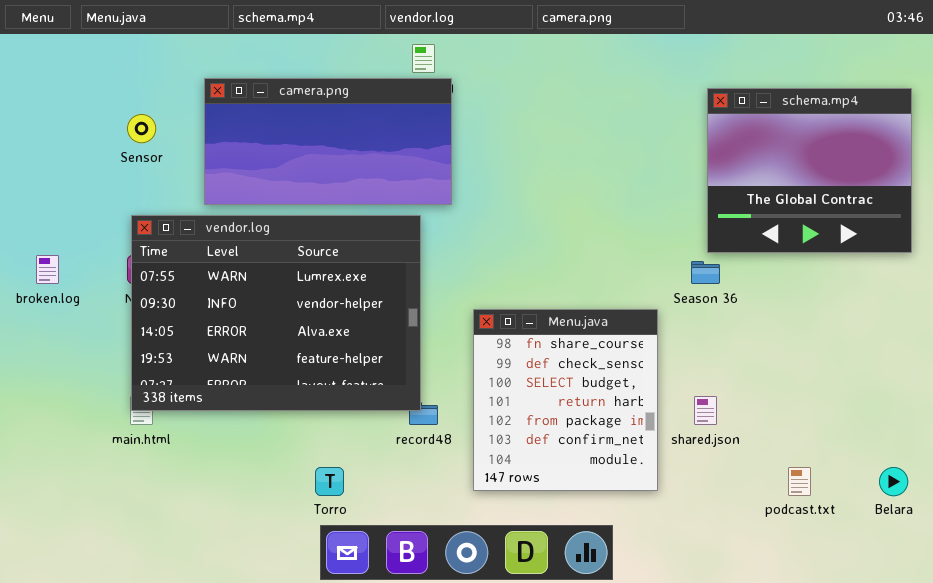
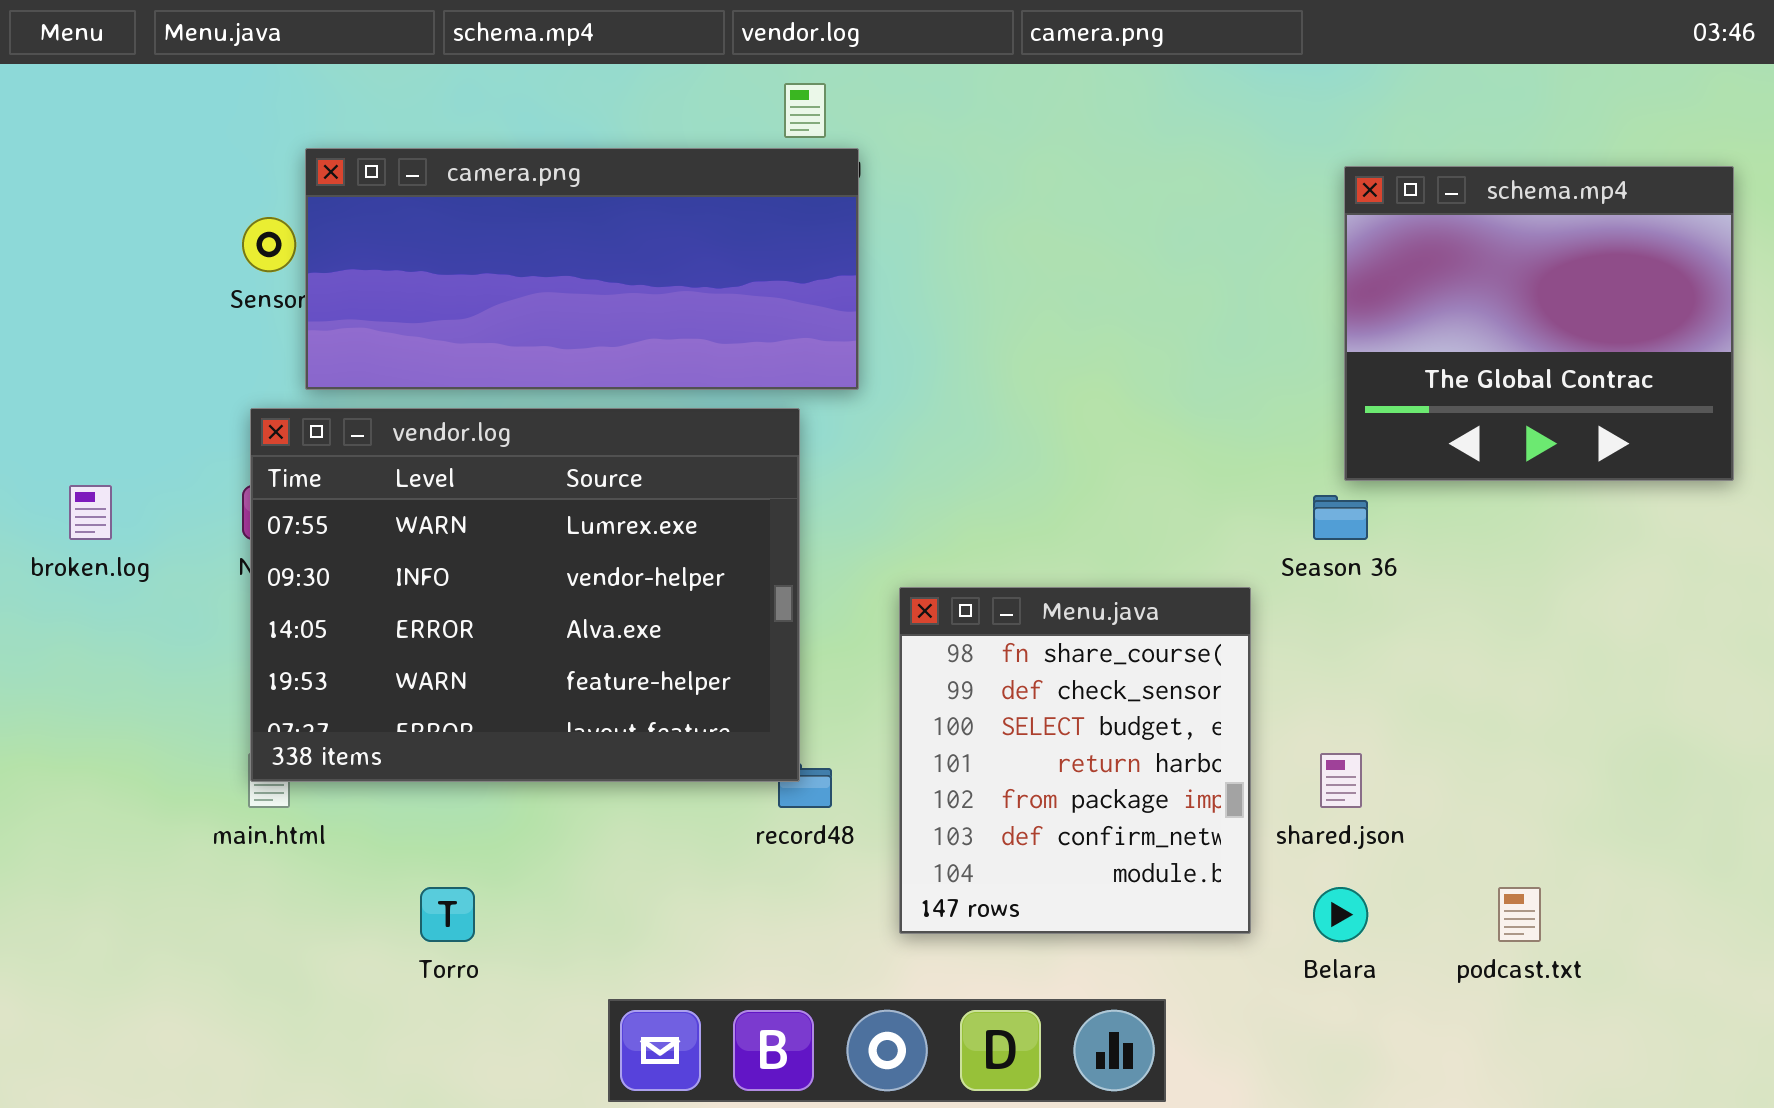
camera.png: [204,78,452,205] -> [305,148,859,390], resized
Torro: [315,467,344,496] -> [420,887,475,942], moved
Belara: [879,467,908,496] -> [1313,887,1368,942], moved

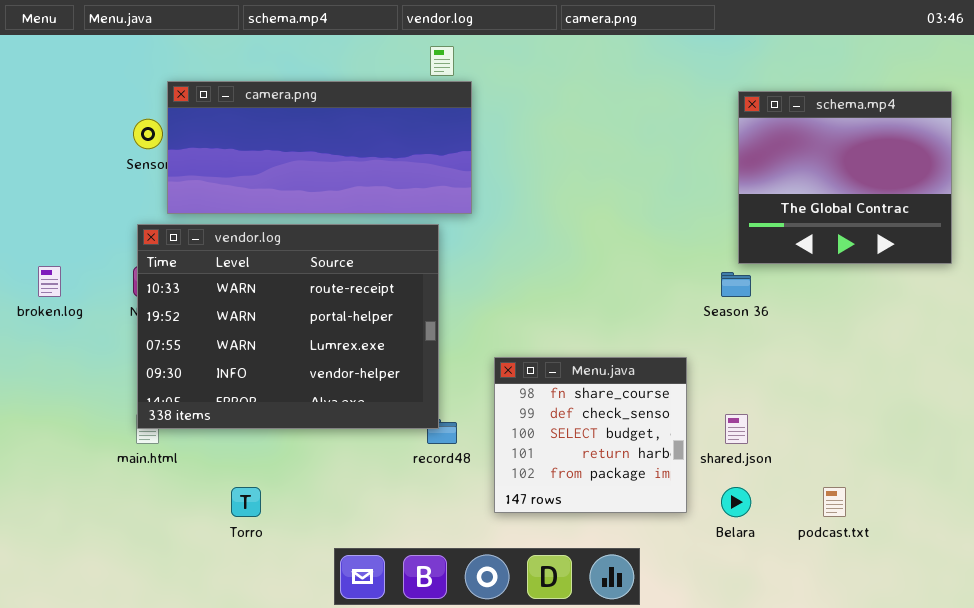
vendor.log: [250,408,800,782] -> [137,224,439,429], scrolled up 2 rows
Menu.java: [899,587,1251,934] -> [494,357,687,513], resized

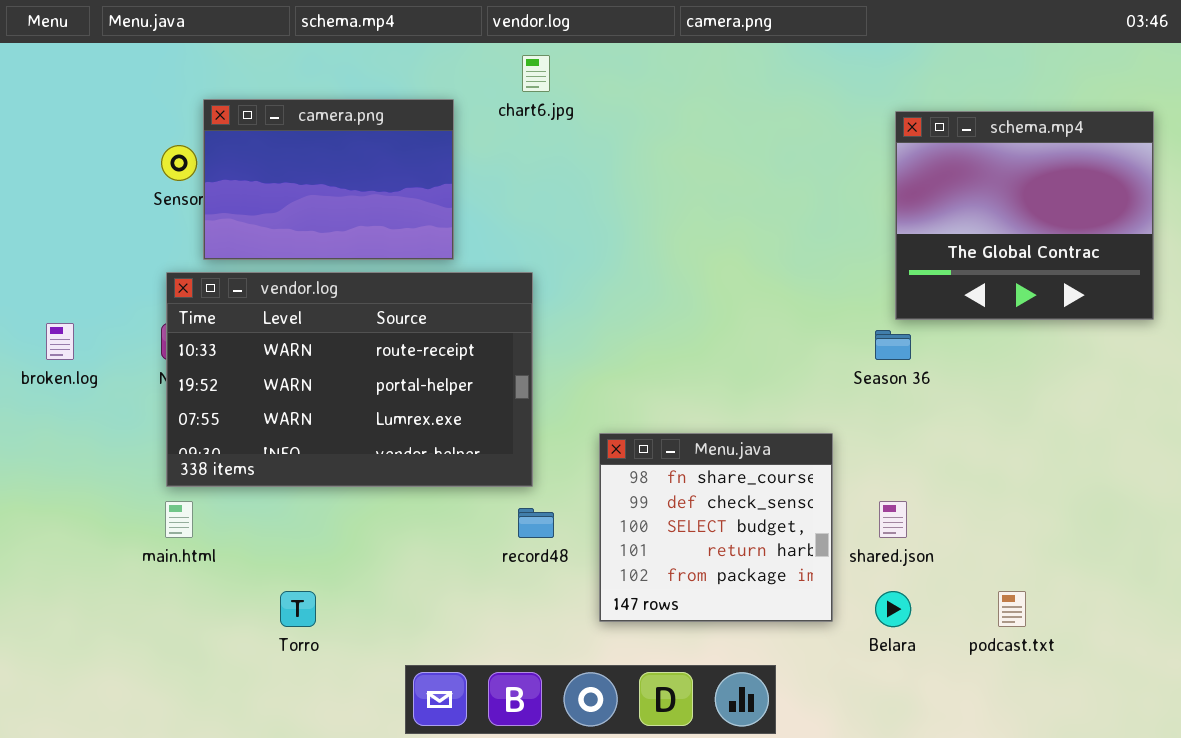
camera.png: [167,81,472,214] -> [203,99,454,260], resized
vendor.log: [137,224,439,429] -> [166,272,533,487], resized

